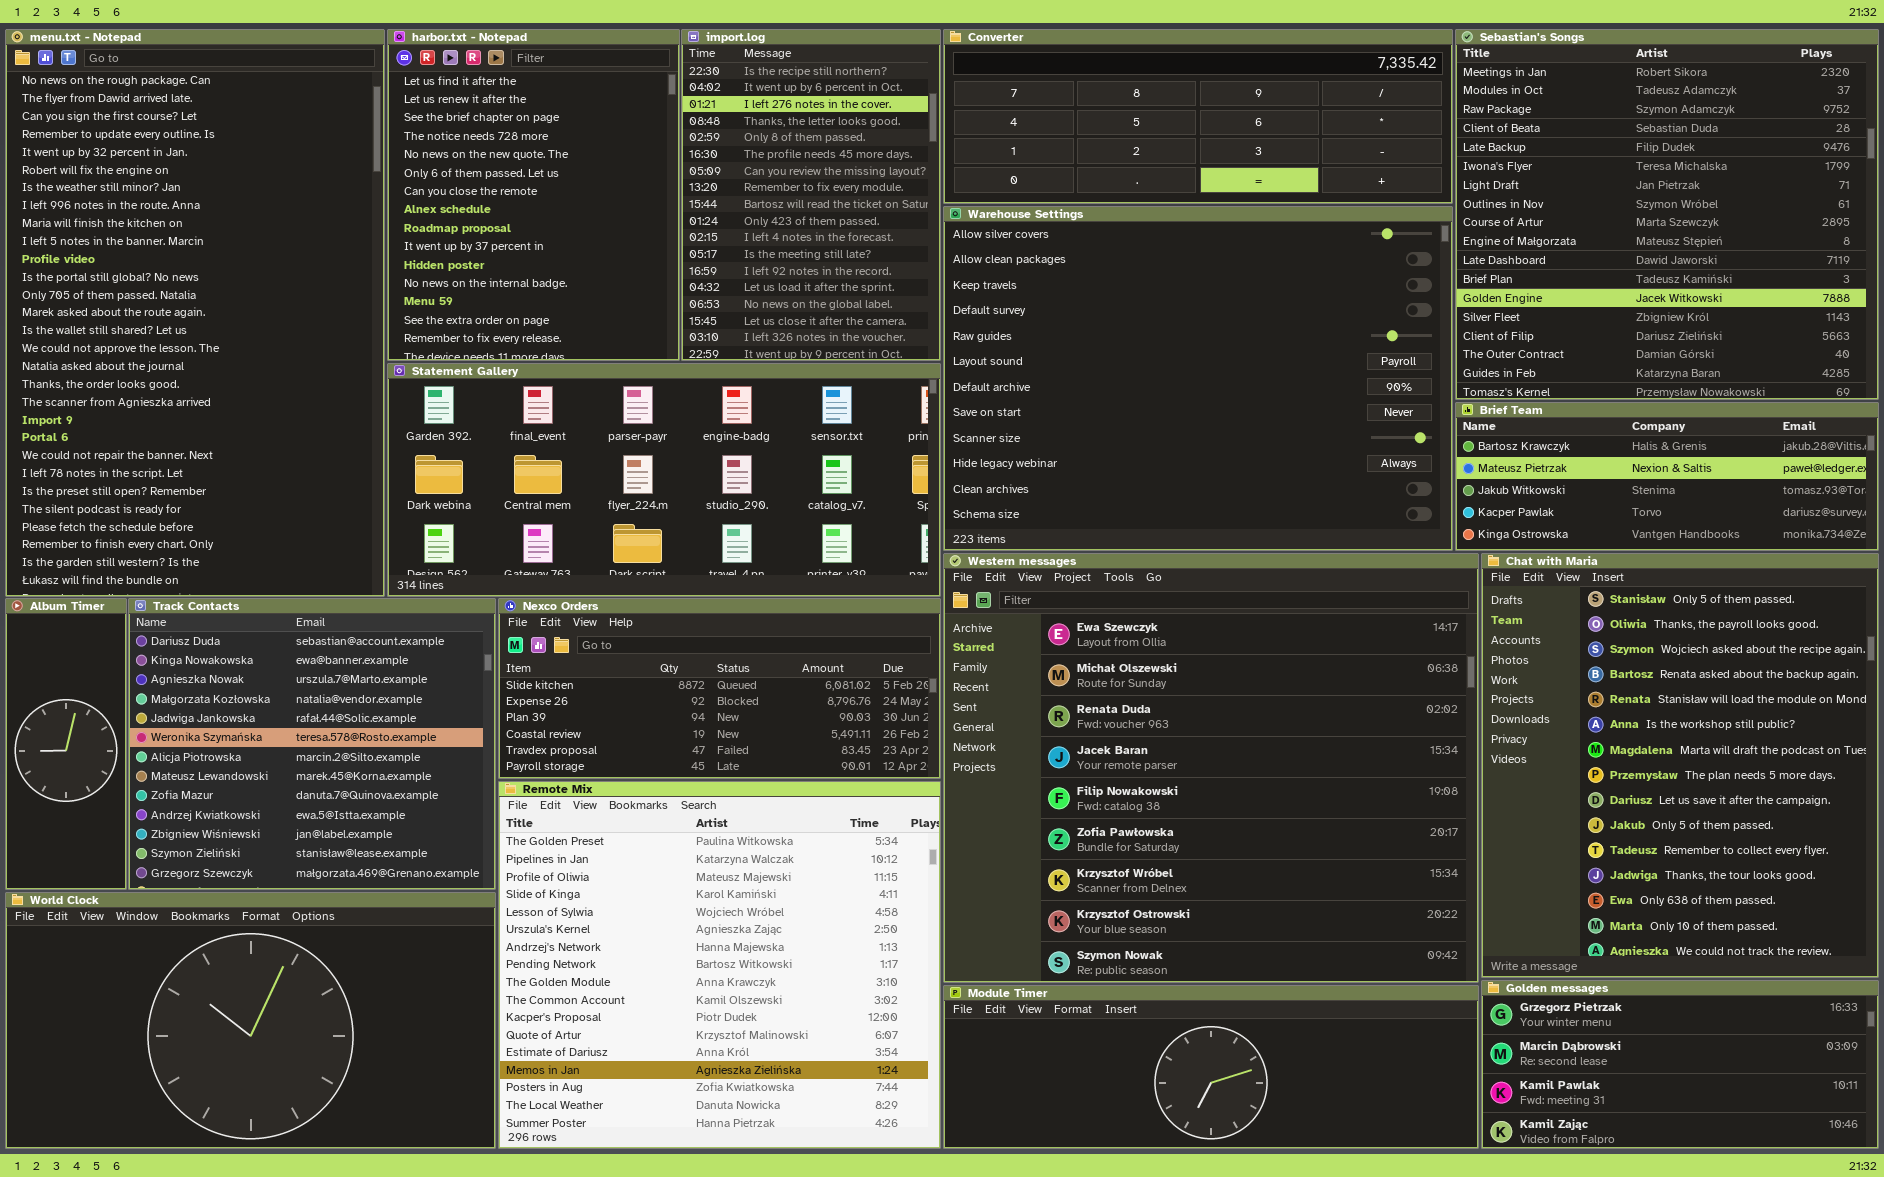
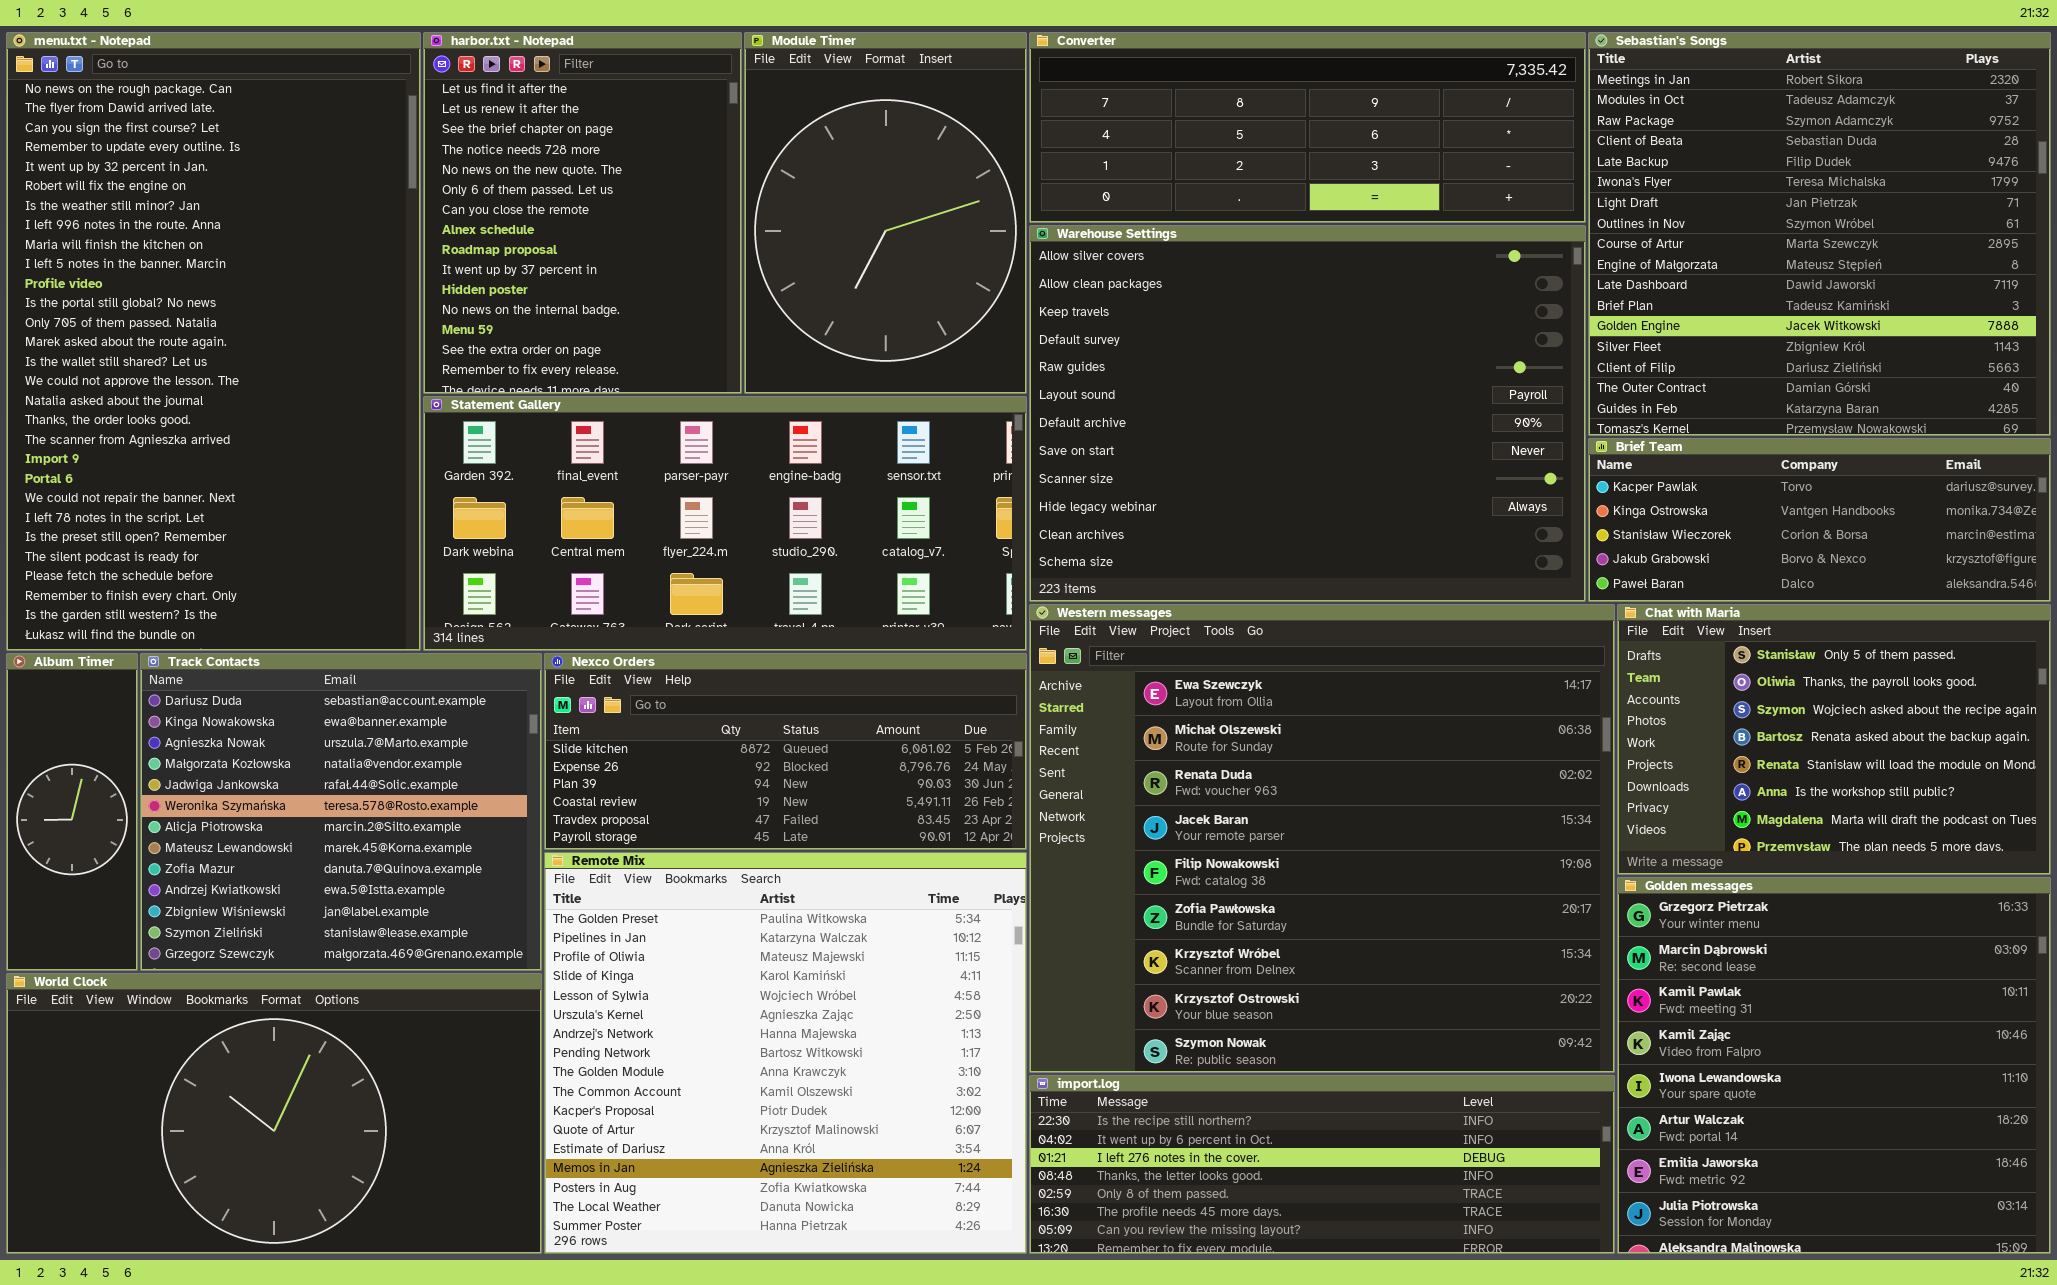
import.log: [681,29,941,361] -> [1029,1075,1615,1254], moved, resized
Brief Team: [1455,402,1879,551] -> [1588,438,2051,602], scrolled down 3 rows
Chat with Maria: [1481,553,1879,978] -> [1617,604,2051,875], resized
Golden messages: [1481,980,1879,1149] -> [1617,877,2051,1254], resized
Module Timer: [943,985,1479,1149] -> [744,32,1027,394], moved, resized

